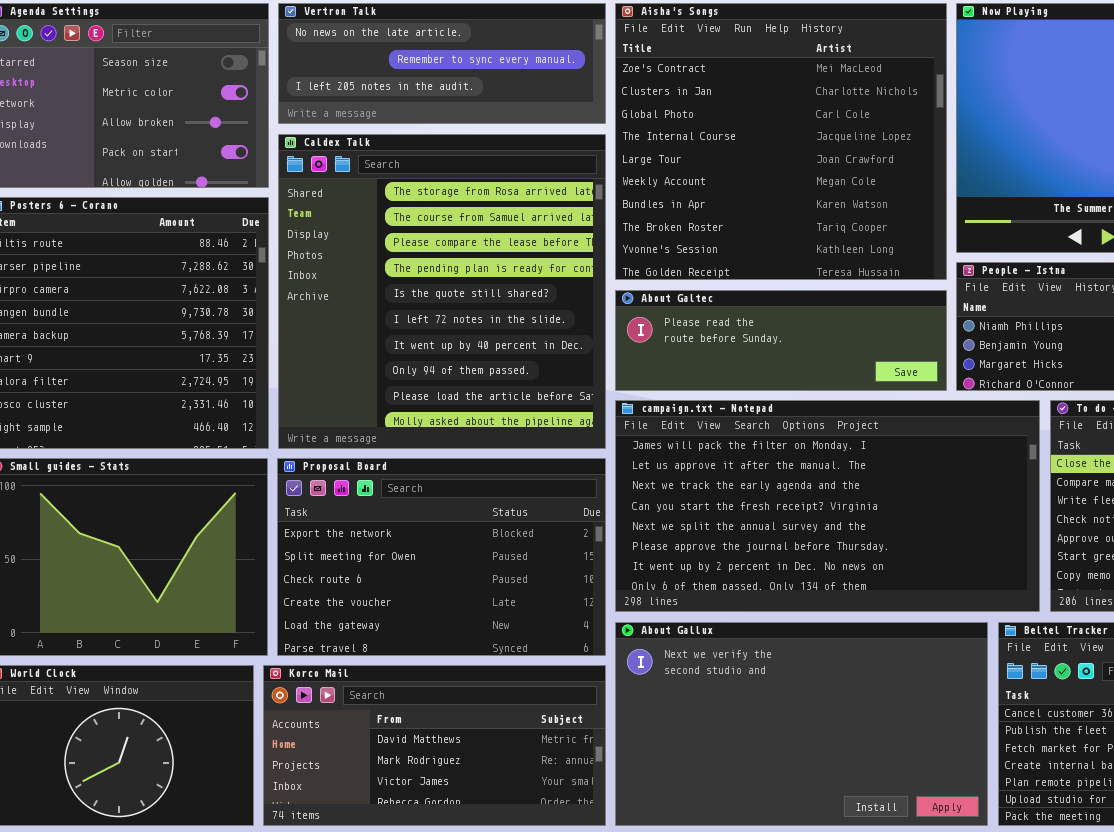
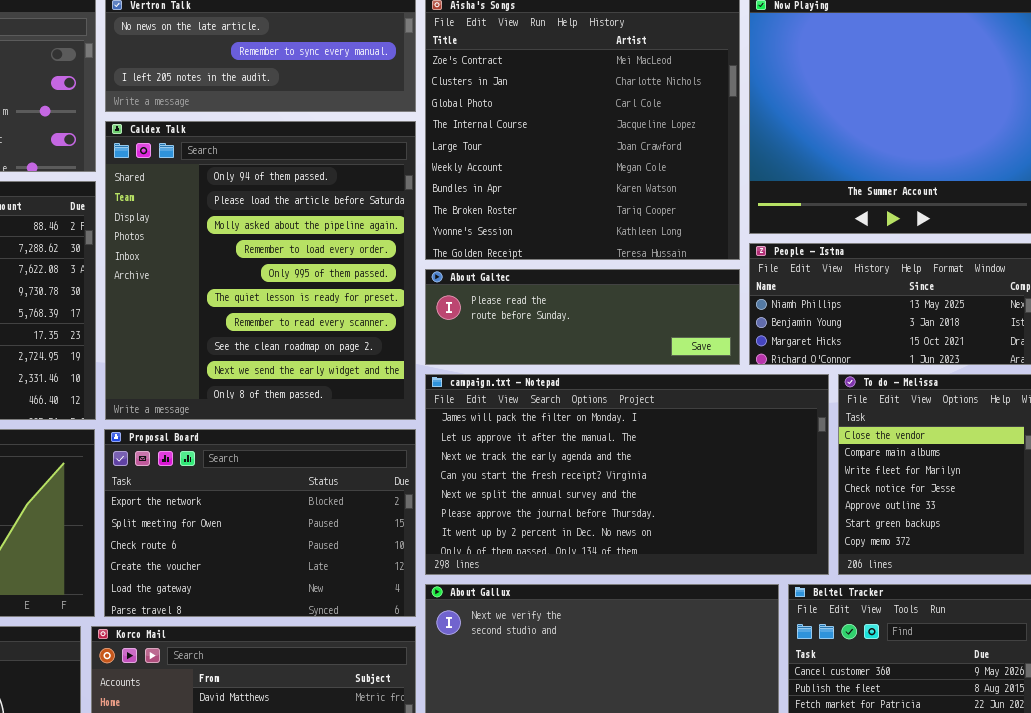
Caldex Talk: [278,134,606,449] -> [105,121,416,420], scrolled down 7 rows

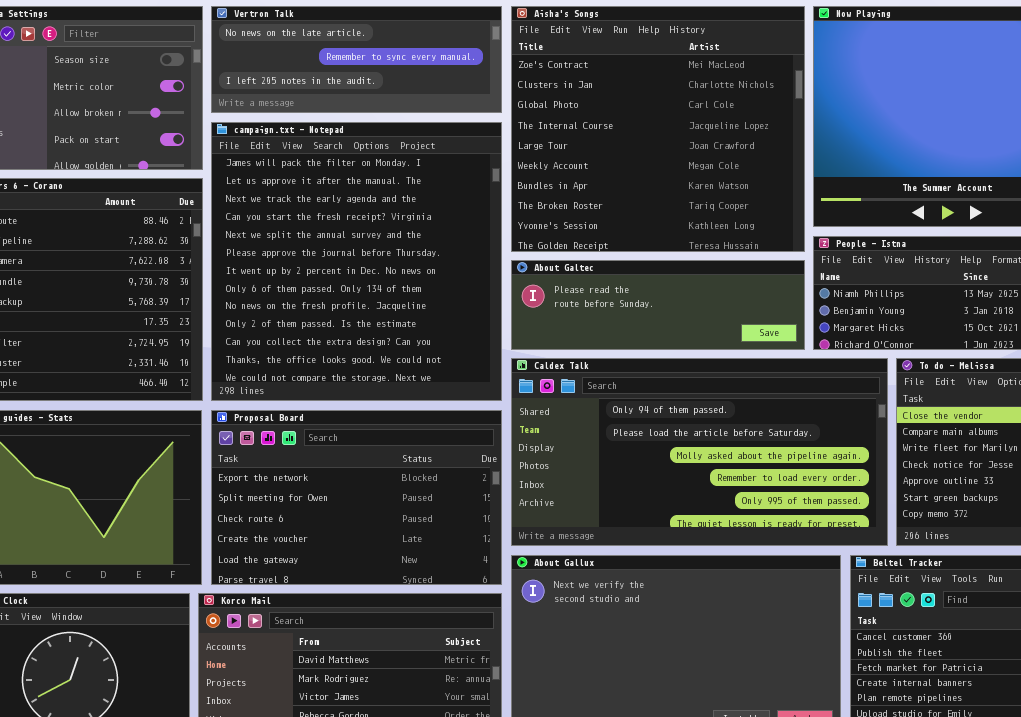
Caldex Talk: [105,121,416,420] -> [511,358,888,546], moved, resized
campaign.txt - Notepad: [425,374,829,575] -> [211,122,502,401], moved, resized

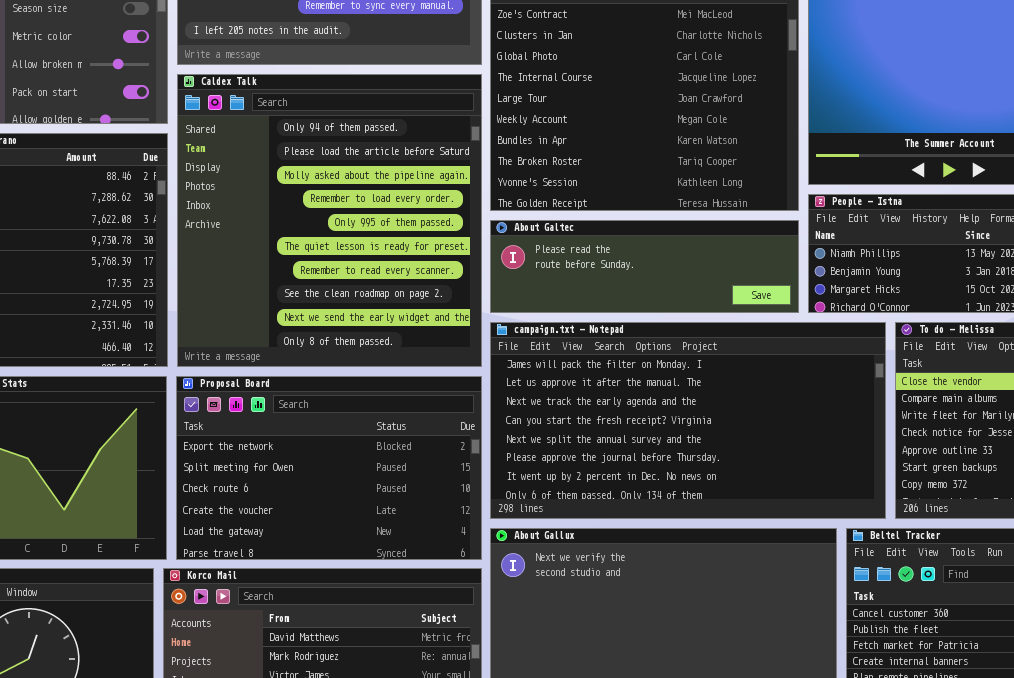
campaign.txt - Notepad: [211,122,502,401] -> [490,322,886,519], moved, resized
Caldex Talk: [511,358,888,546] -> [177,74,482,367], moved, resized

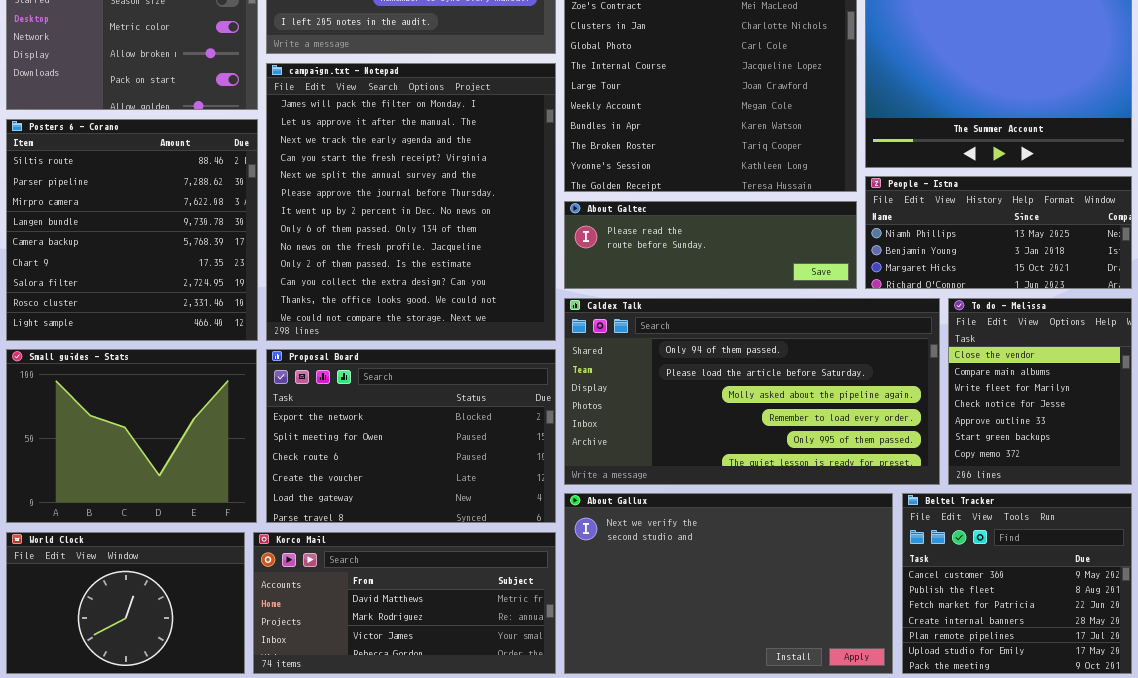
Caldex Talk: [177,74,482,367] -> [564,298,940,485], moved, resized
campaign.txt - Notepad: [490,322,886,519] -> [266,63,556,341], moved, resized

